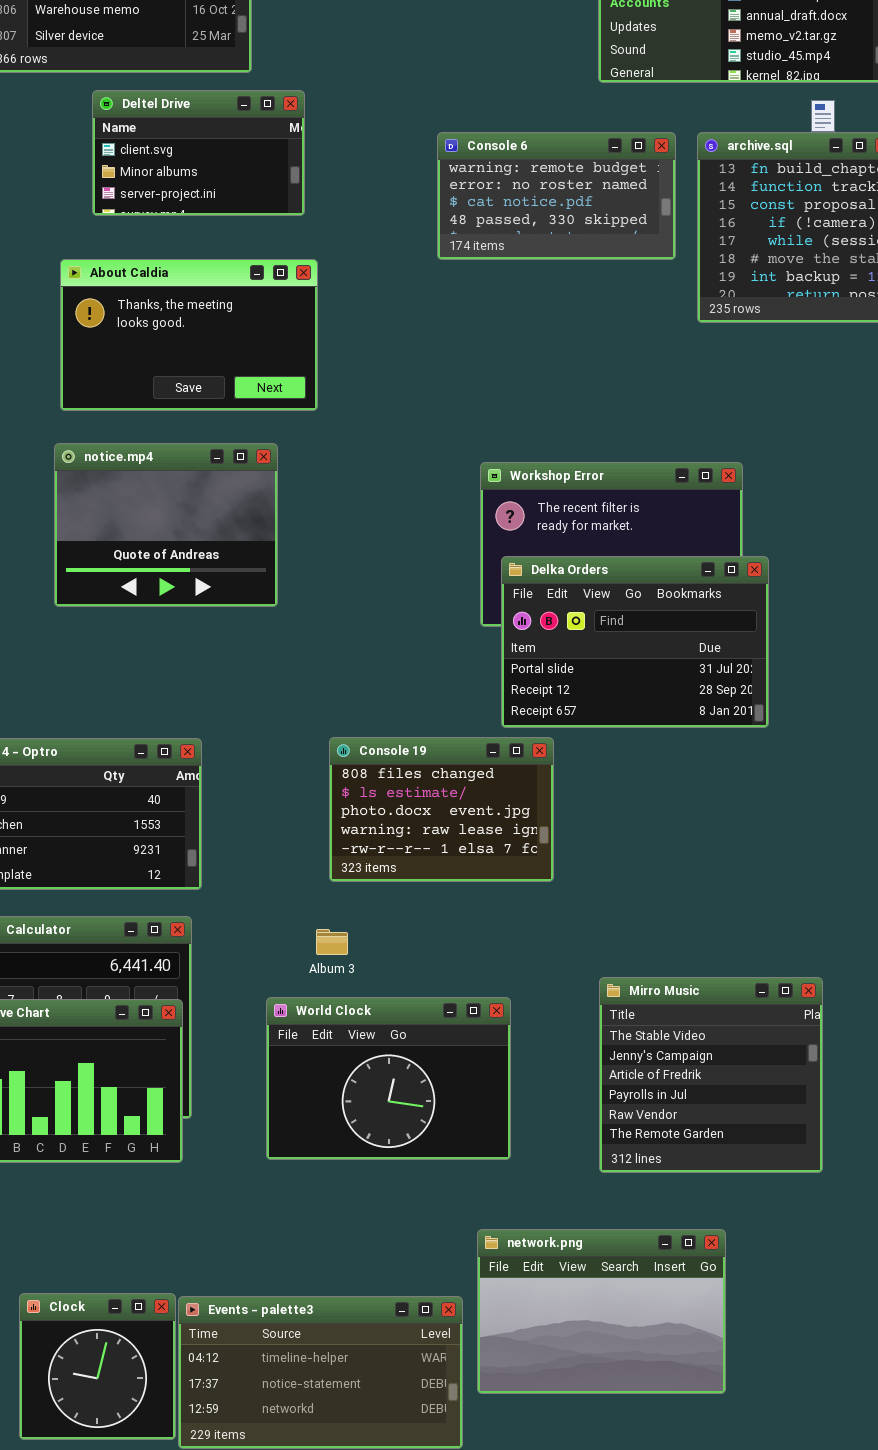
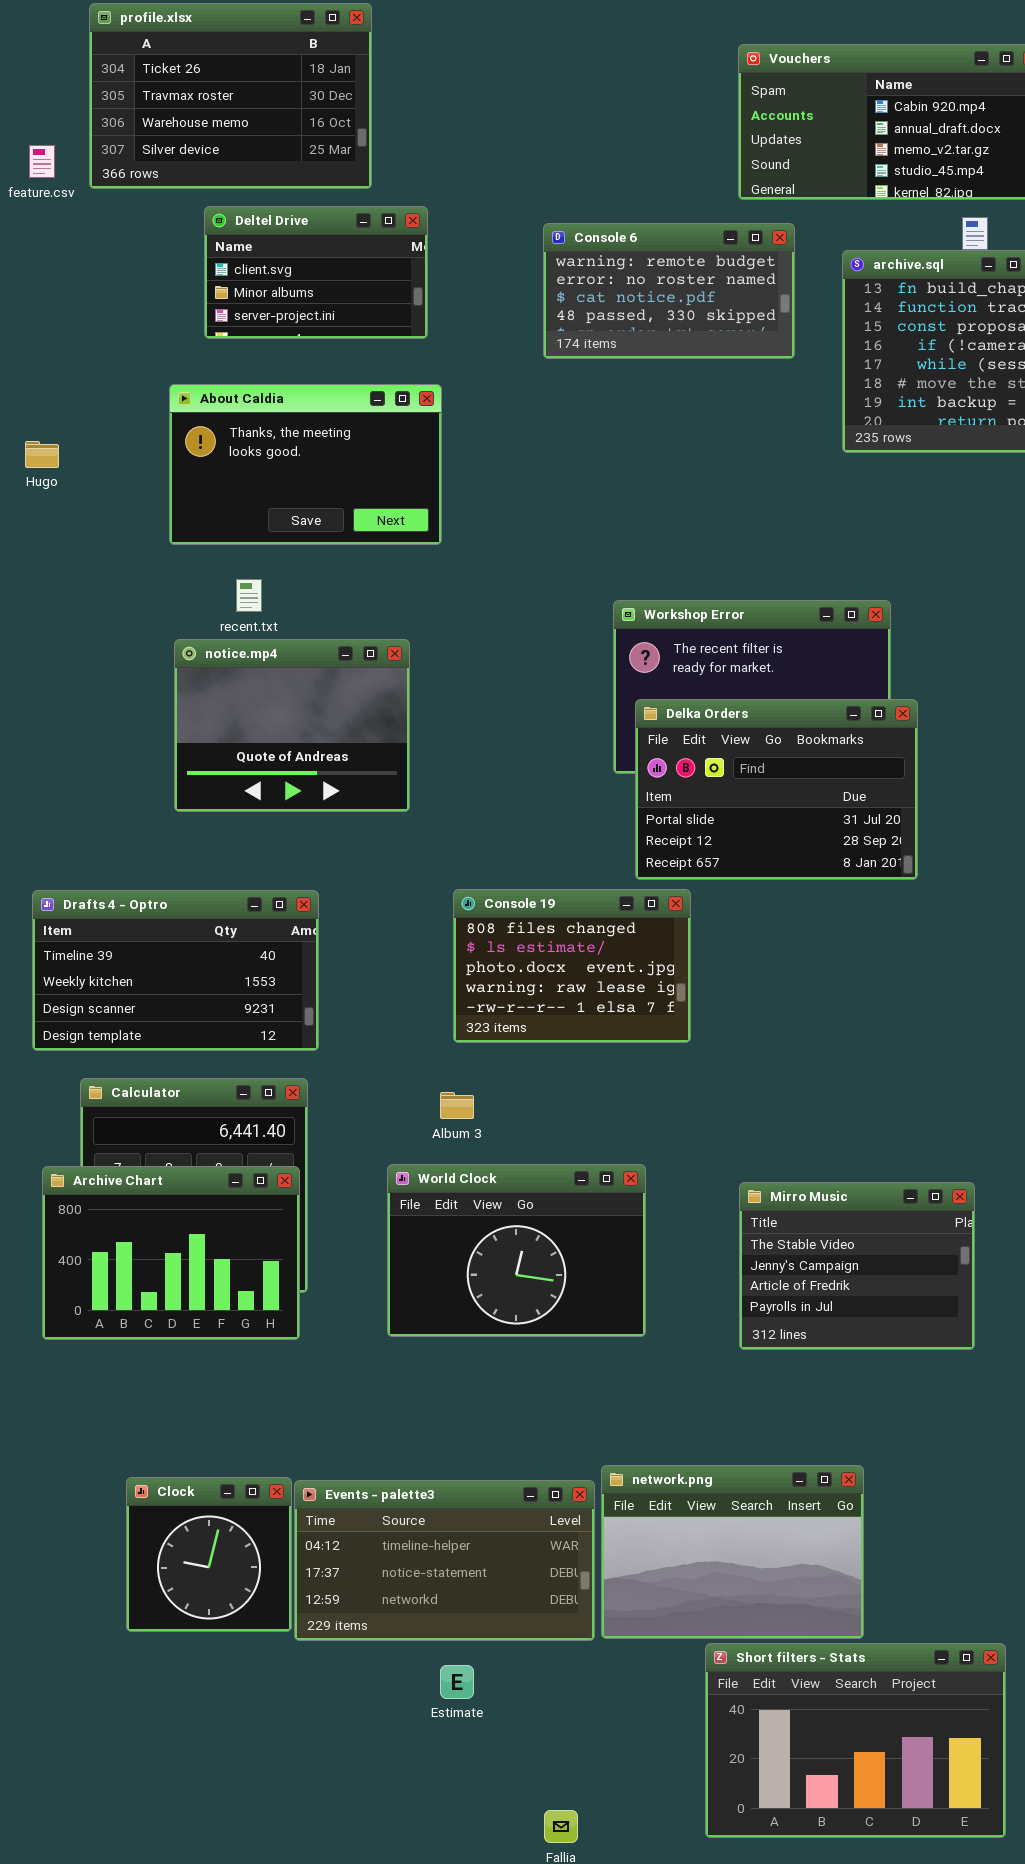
Console 6: [437,132,676,260] -> [543,223,795,359], moved
notice.mp4: [54,443,278,607] -> [174,639,410,812], moved
Mirro Music: [599,977,823,1173] -> [739,1182,975,1350], resized
network.png: [477,1229,726,1394] -> [601,1465,864,1639], moved

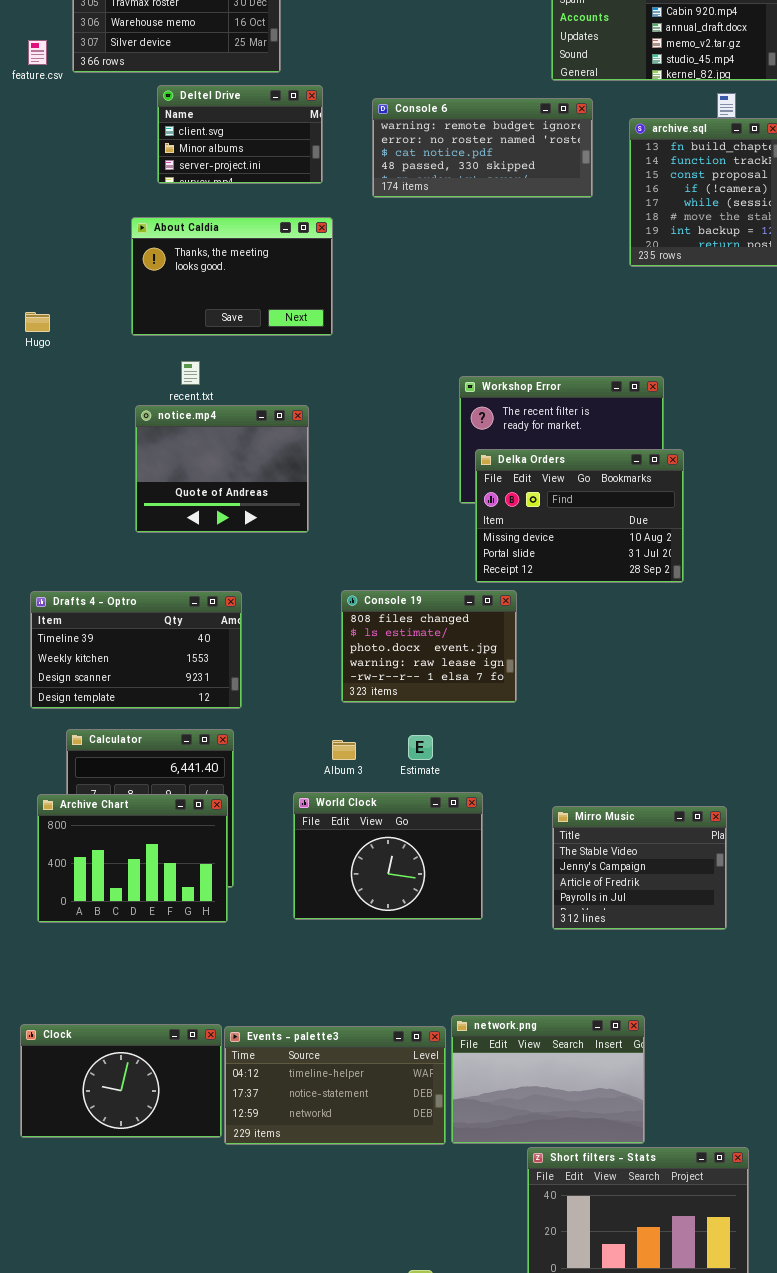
Console 6: [543,223,795,359] -> [372,98,593,198], resized
Hugo: [25,441,59,468] -> [25,312,50,332], moved
Delka Orders: [635,699,918,880] -> [475,449,684,583], scrolled up 1 row
Clock: [126,1477,292,1632] -> [20,1024,222,1138], resized
Estimate: [440,1665,474,1699] -> [408,735,433,760], moved

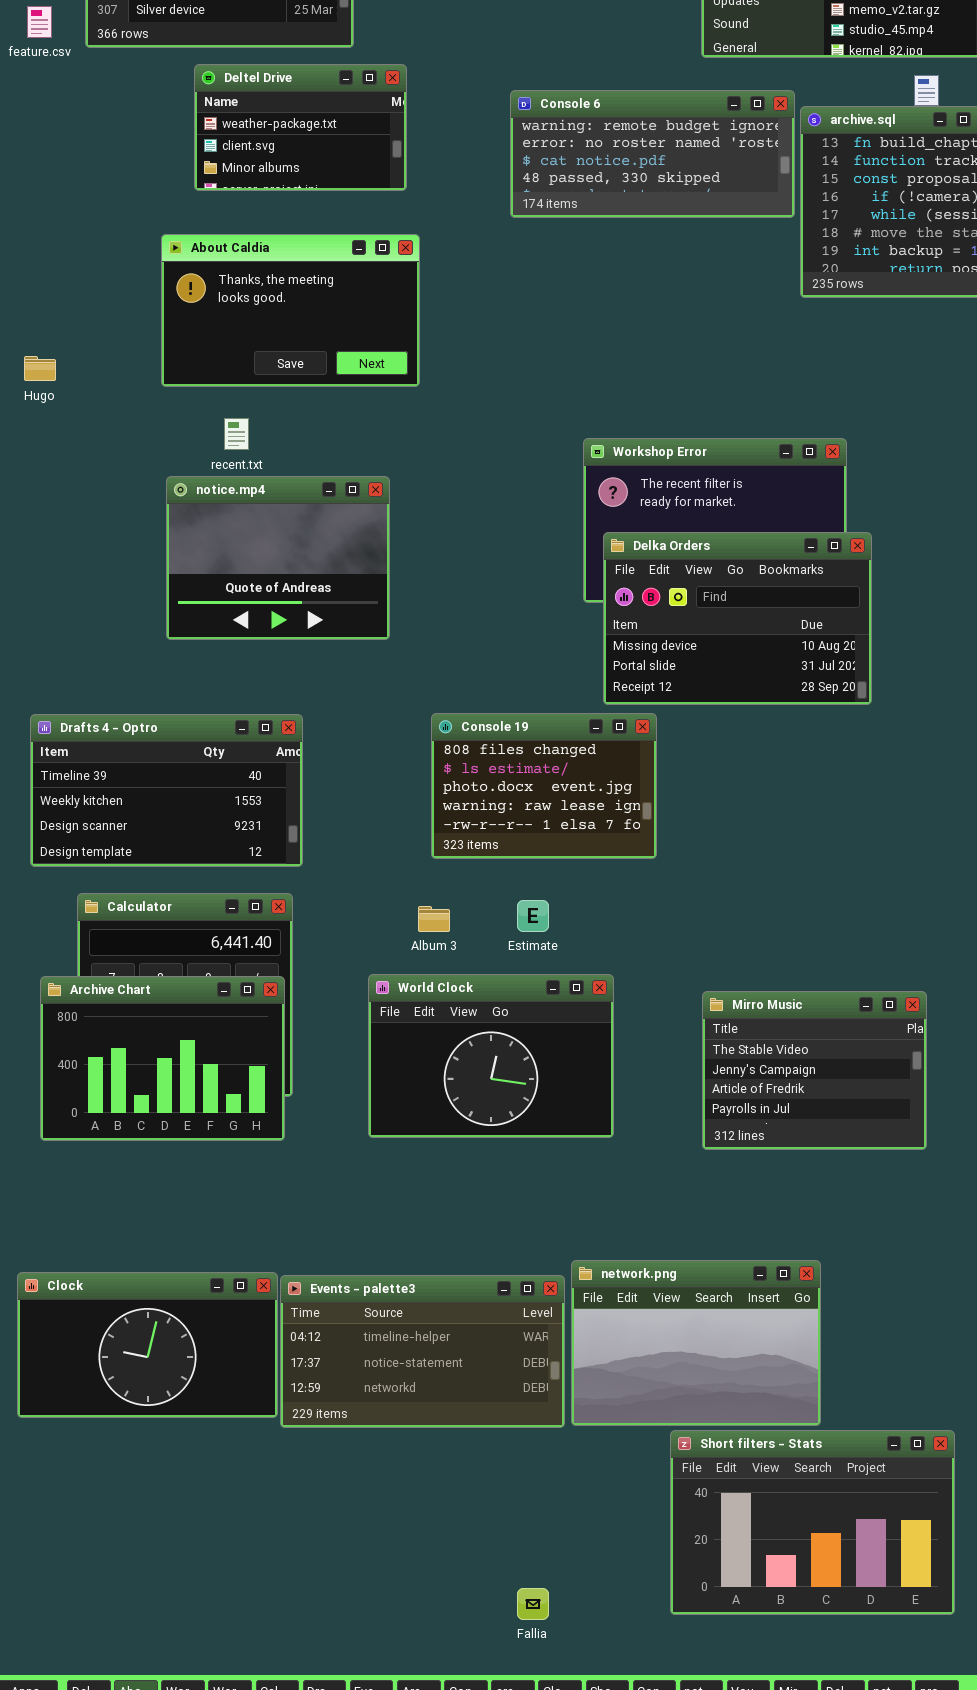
Deltel Drive: [157,85,323,184] -> [194,64,407,191], scrolled up 1 row
Console 6: [372,98,593,198] -> [510,90,795,218], moved

